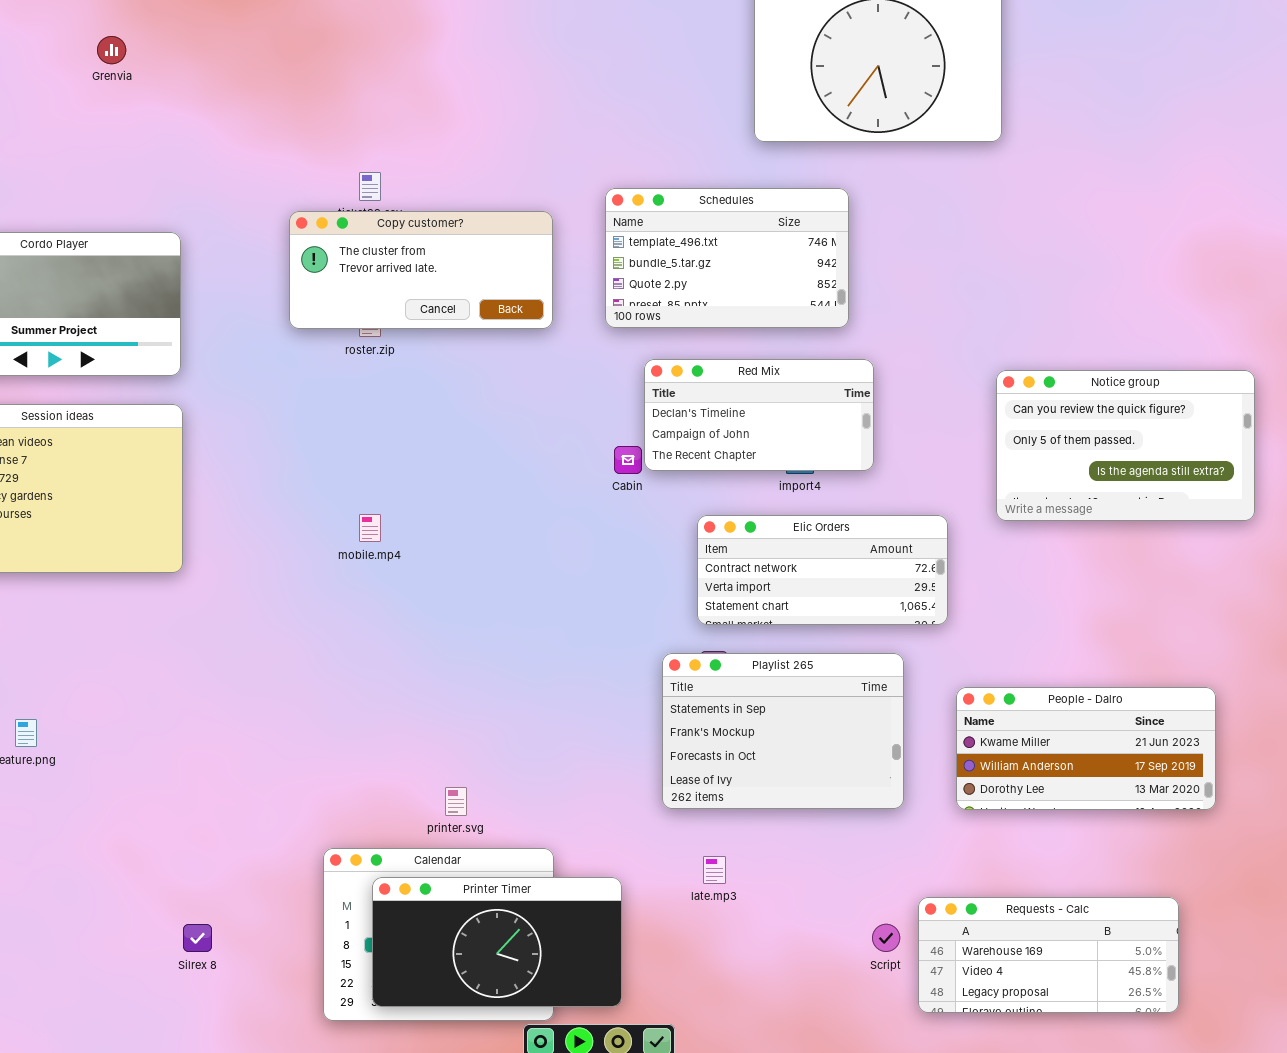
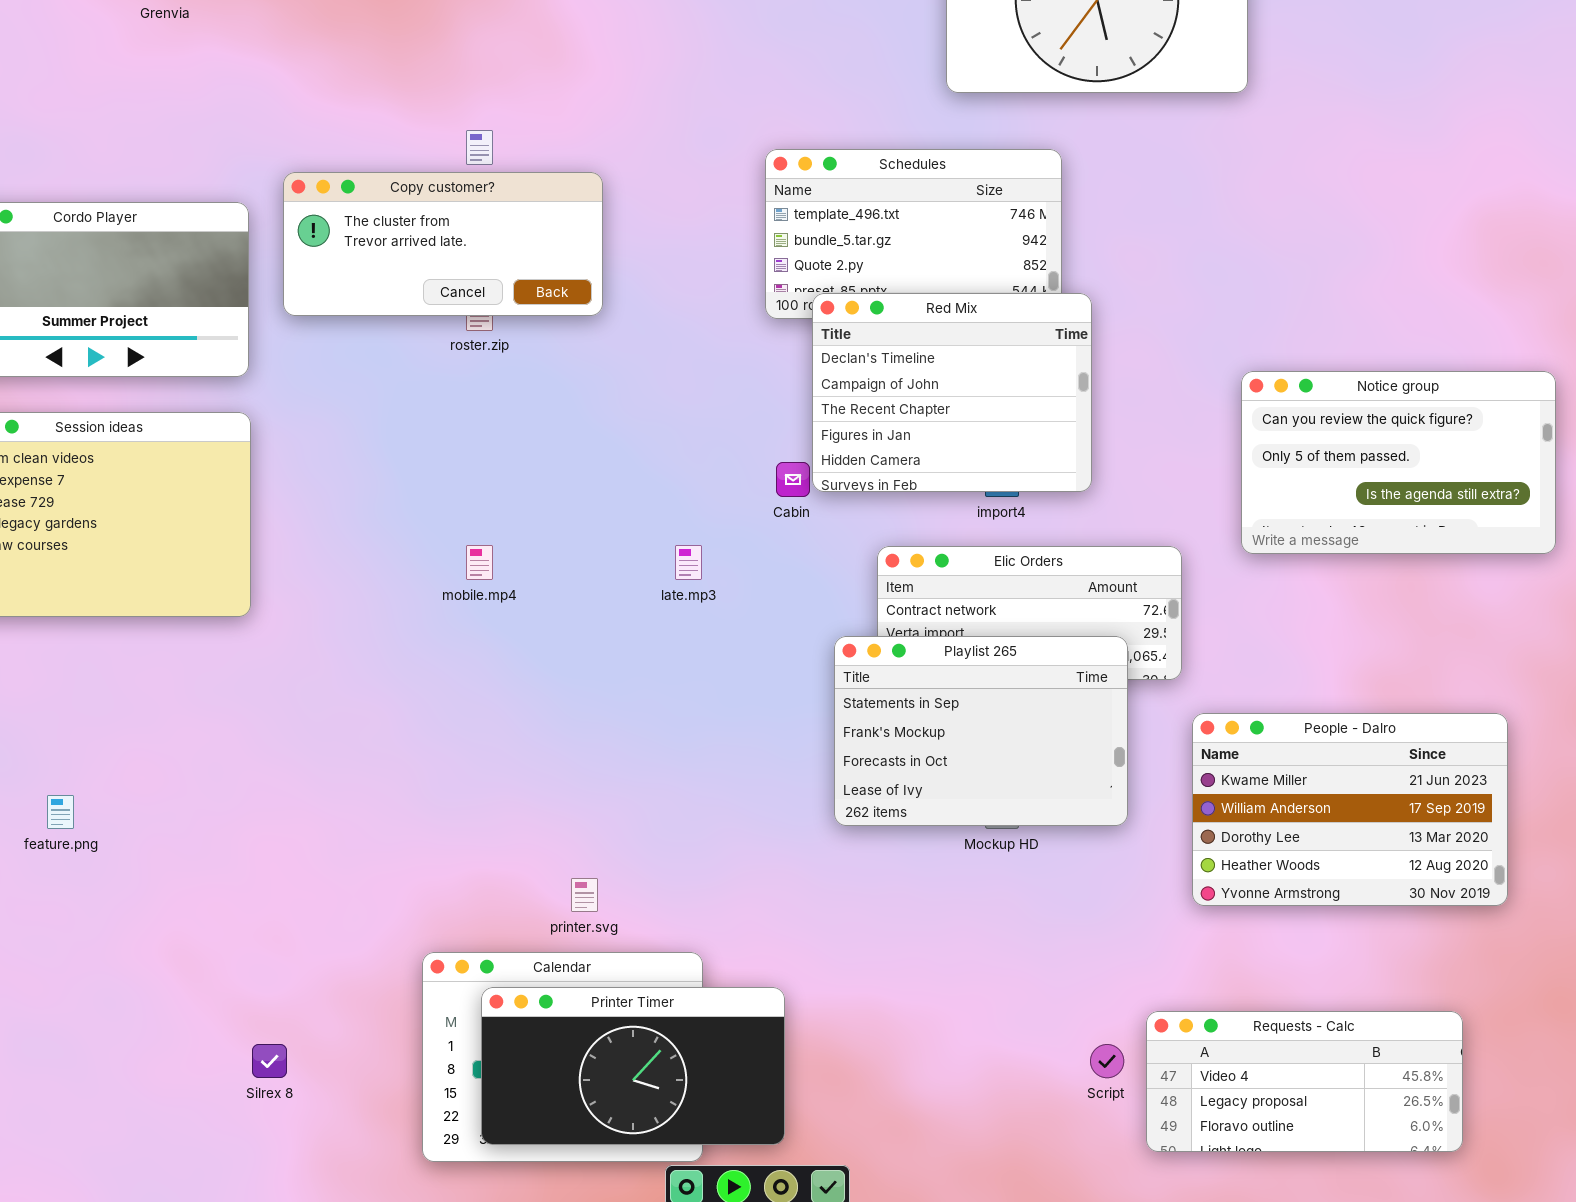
Copy customer?: [289,211,553,329] -> [283,172,603,316], moved
Red Mix: [644,359,874,471] -> [812,293,1092,492], resized
Playlist 265: [662,653,904,809] -> [834,636,1128,826], moved
People - Dalro: [956,687,1216,810] -> [1192,713,1508,906], resized
late.mp3: [703,856,726,884] -> [675,545,702,580], moved
Requests - Calc: [918,897,1179,1013] -> [1146,1011,1463,1152], scrolled down 1 row

